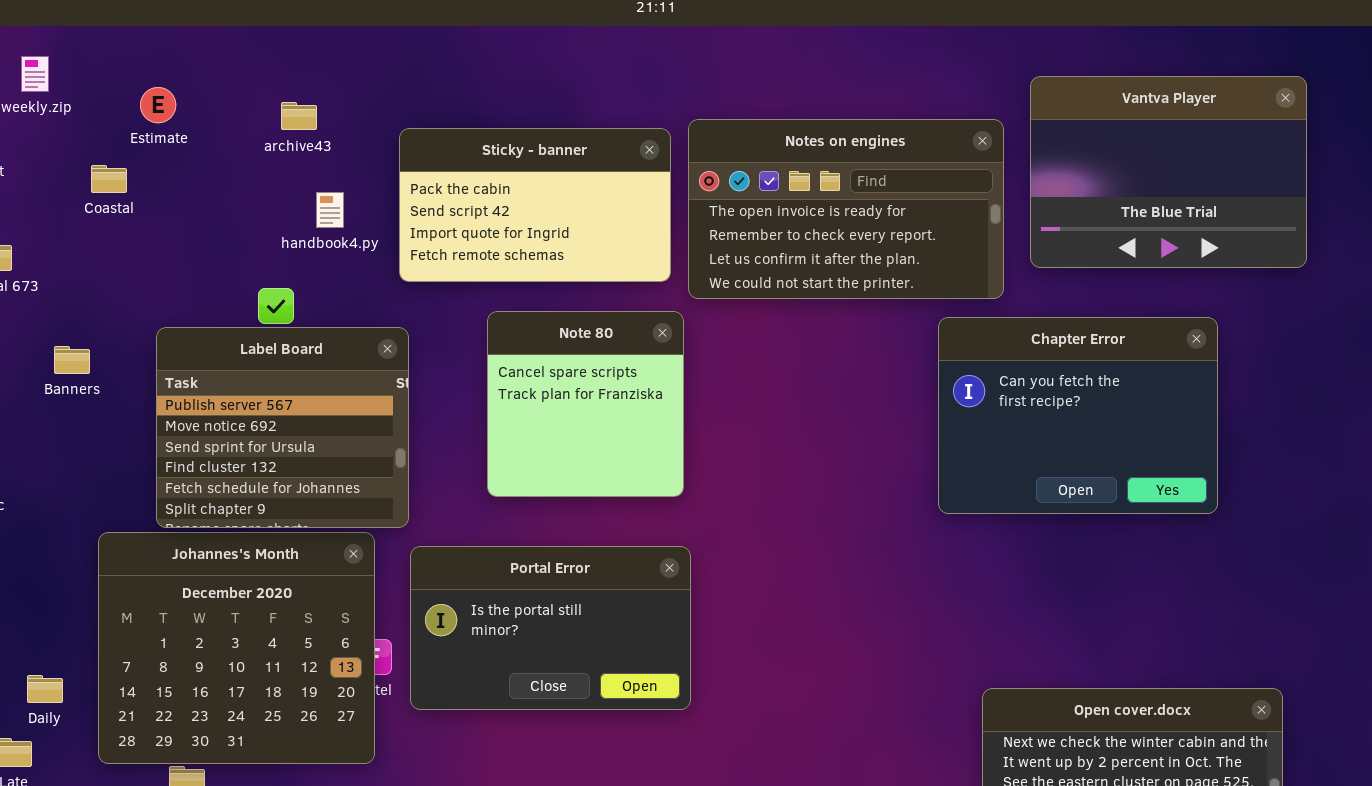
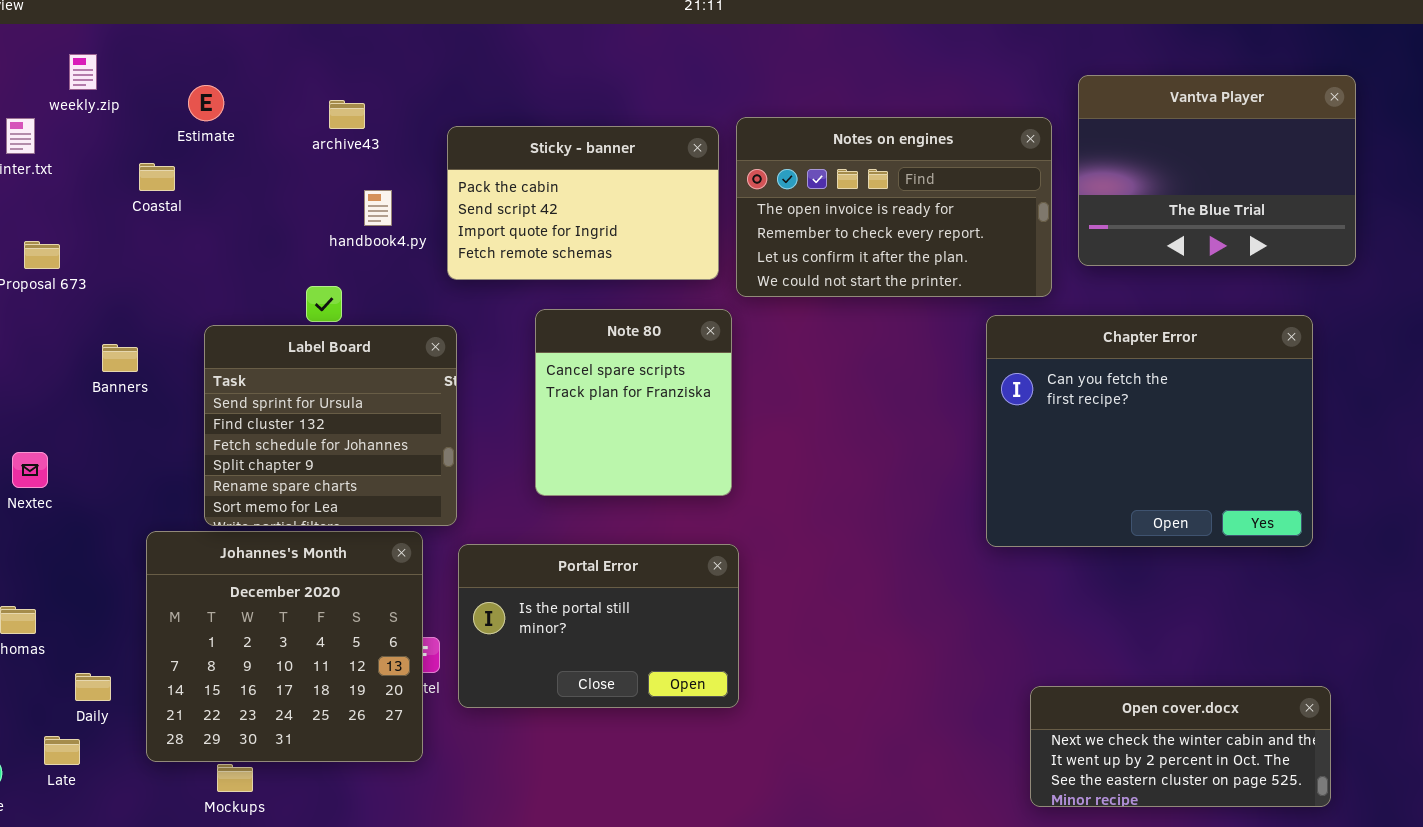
Chapter Error: [938,317,1218,514] -> [986,315,1313,547], resized
Label Board: [156,327,409,528] -> [204,325,457,526], scrolled down 2 rows

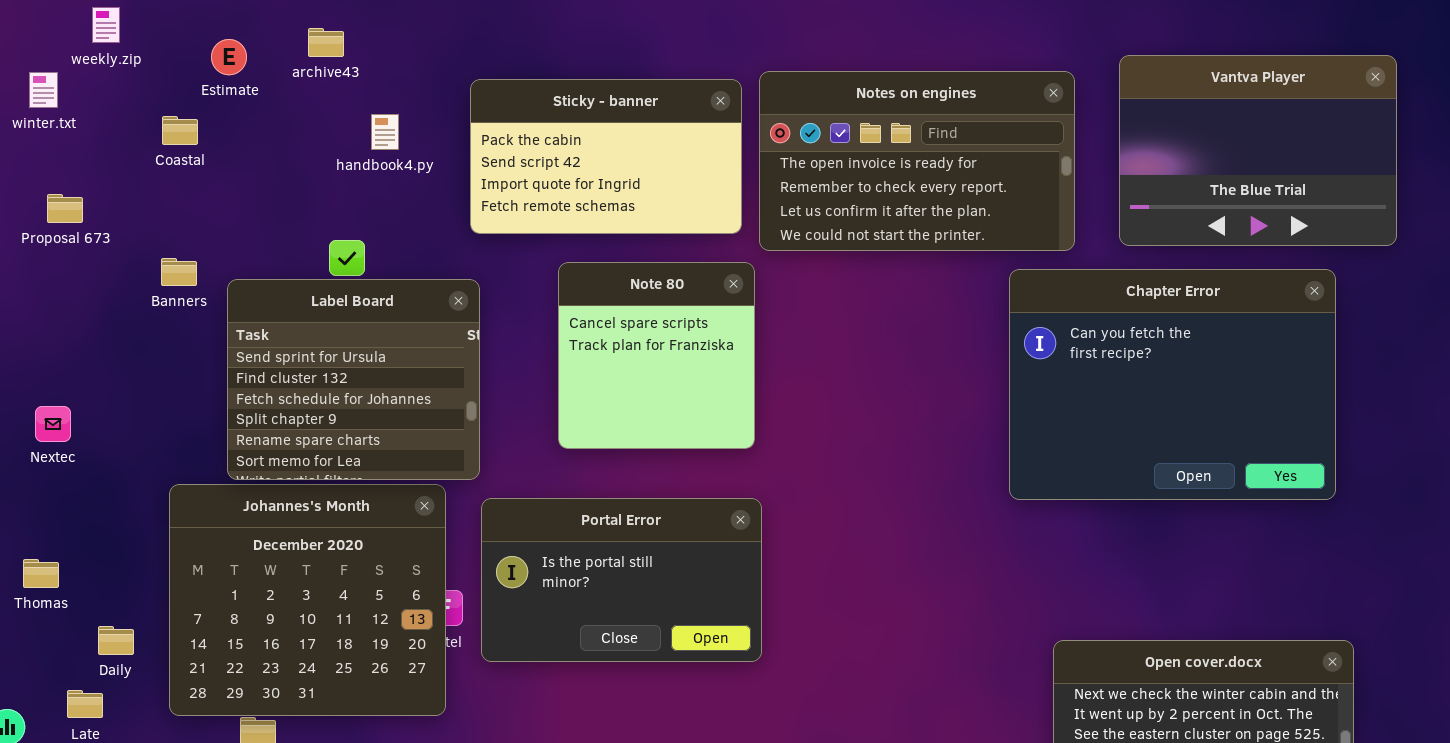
Vantva Player: [1078,75,1356,266] -> [1119,55,1397,246], moved
archive43: [329,100,365,129] -> [308,28,344,57], moved
handbook4.py: [364,190,392,226] -> [371,114,399,150], moved
Banners: [102,344,138,372] -> [161,258,197,286], moved

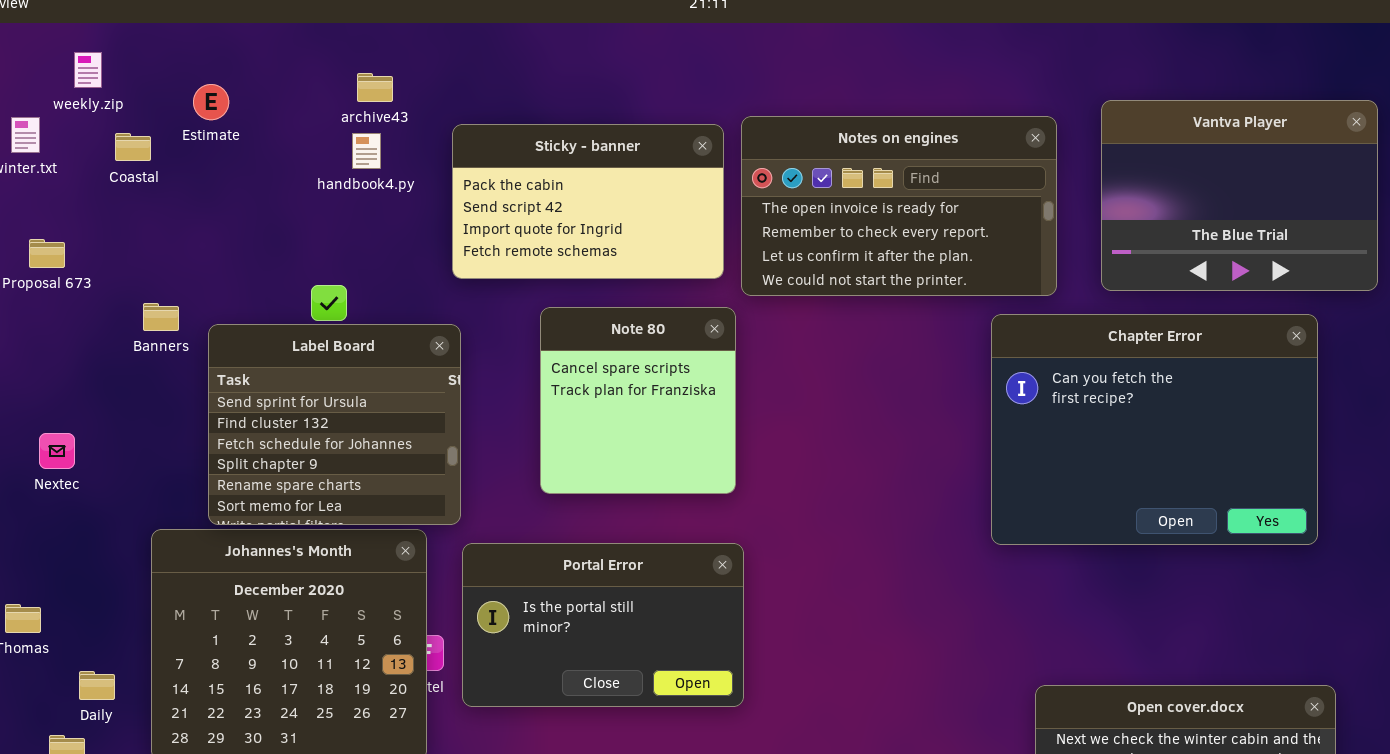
archive43: [308,28,344,57] -> [357,73,393,102], moved
handbook4.py: [371,114,399,150] -> [352,133,381,169], moved
Coastal: [162,116,198,145] -> [115,133,151,161], moved
Nextec: [35,406,71,442] -> [39,433,75,469], moved

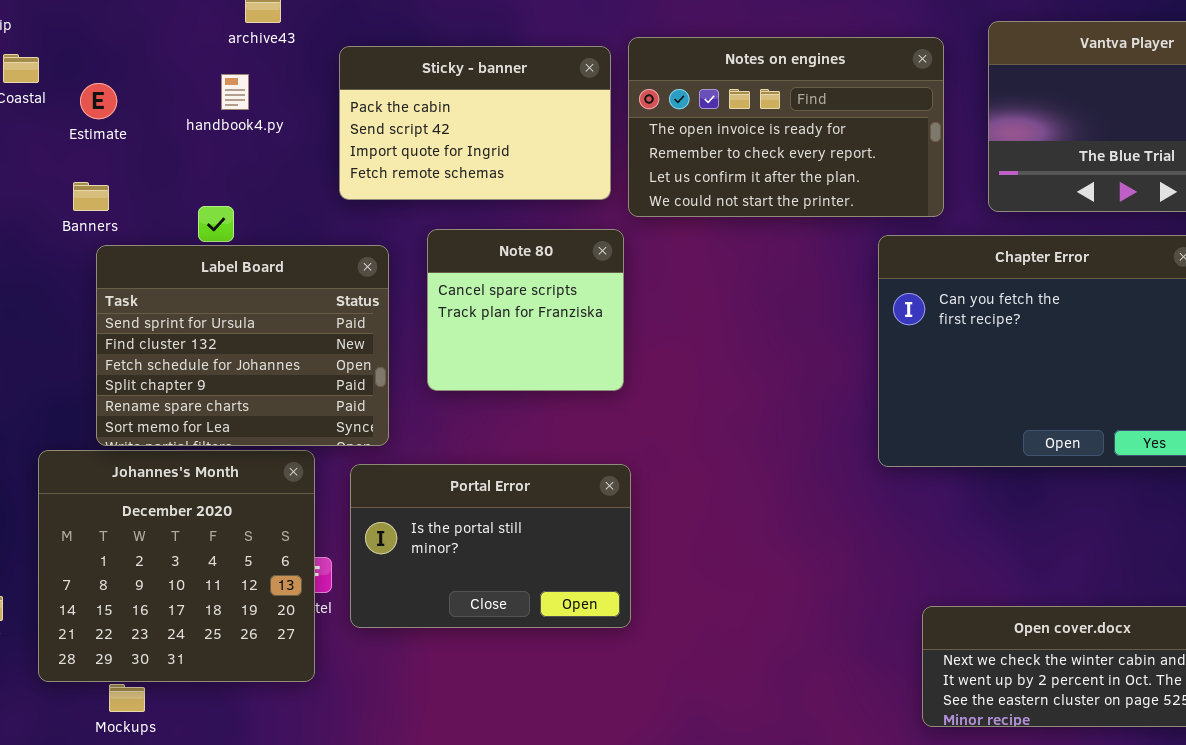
Estimate: [193,84,229,120] -> [80,83,117,119], moved
handbook4.py: [352,133,381,169] -> [221,74,249,110], moved
Banners: [143,303,179,331] -> [73,182,109,211], moved
Note 80: [540,307,736,494] -> [427,229,624,391], resized
Label Board: [208,324,461,525] -> [96,245,389,446], resized

